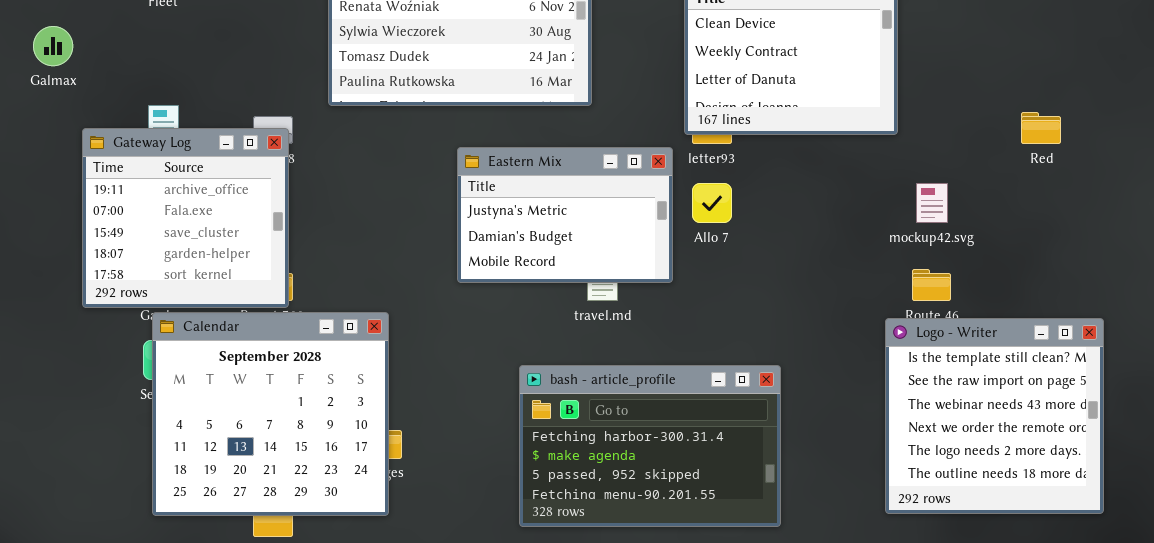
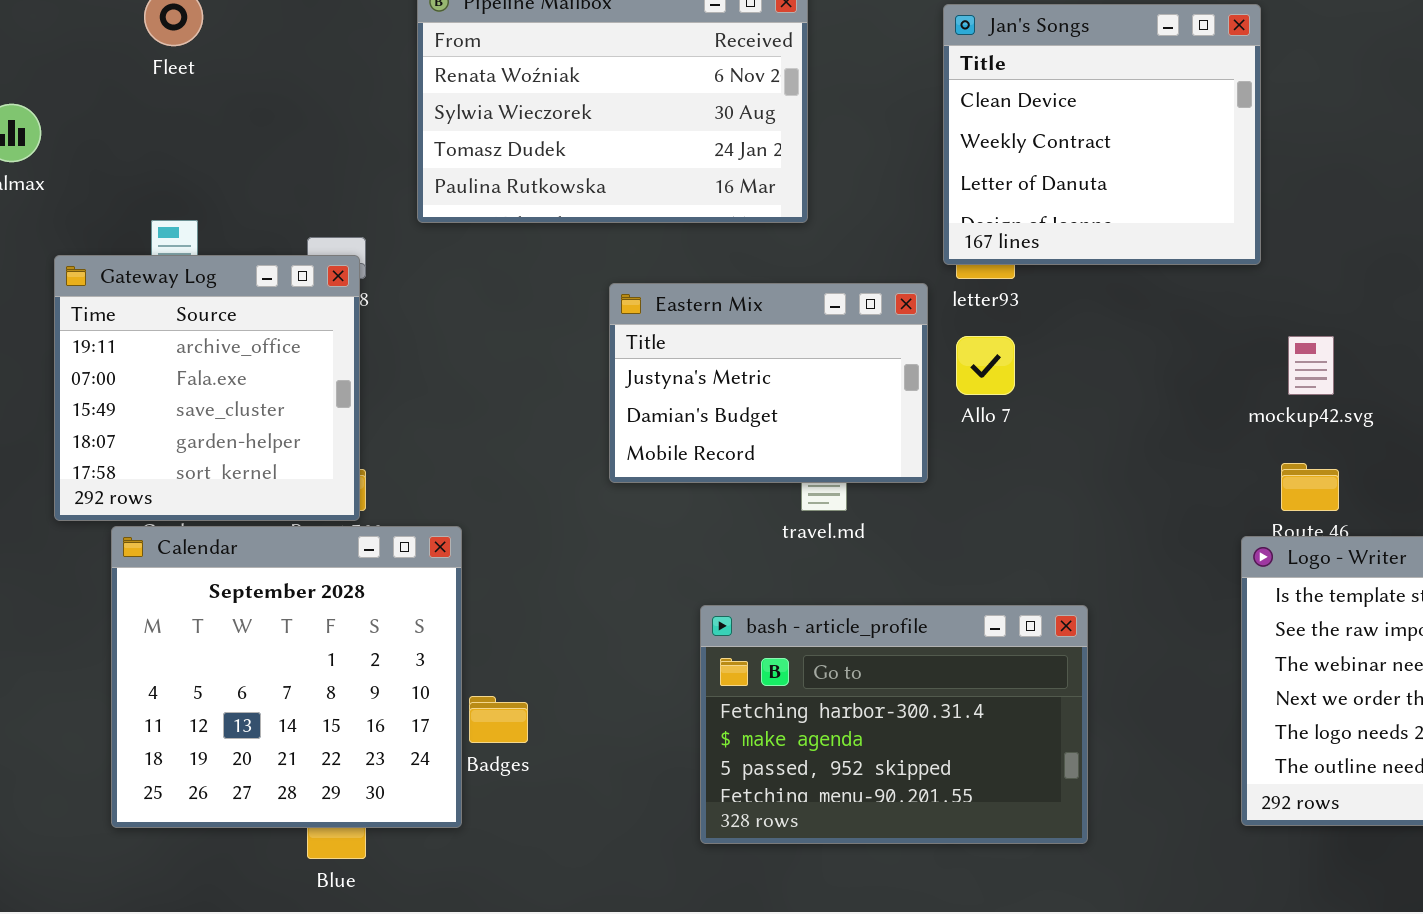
Calendar: [152,312,389,516] -> [111,526,462,828], moved

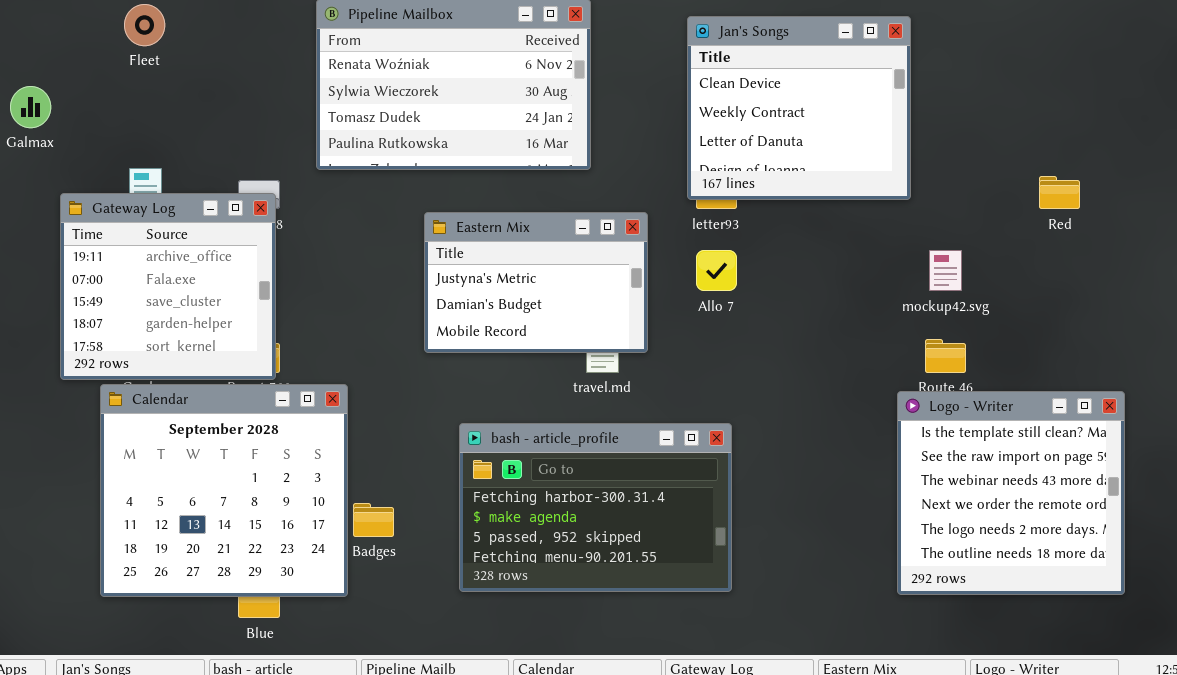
Eastern Mix: [609,283,928,483] -> [424,212,648,353], moved
bash - article_profile: [700,605,1088,844] -> [459,423,732,592], moved

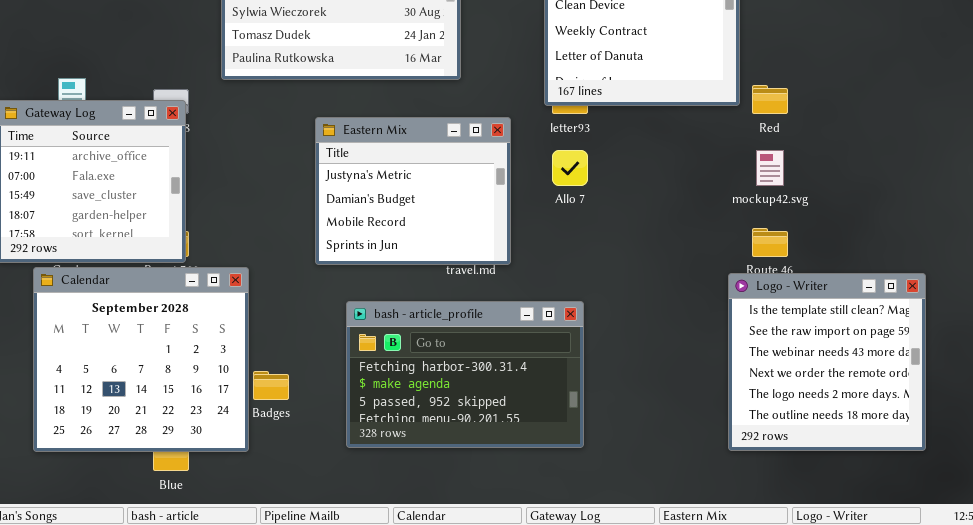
Red: [1039,176,1080,209] -> [752,85,788,114], moved
Eastern Mix: [424,212,648,353] -> [315,117,511,265], resized

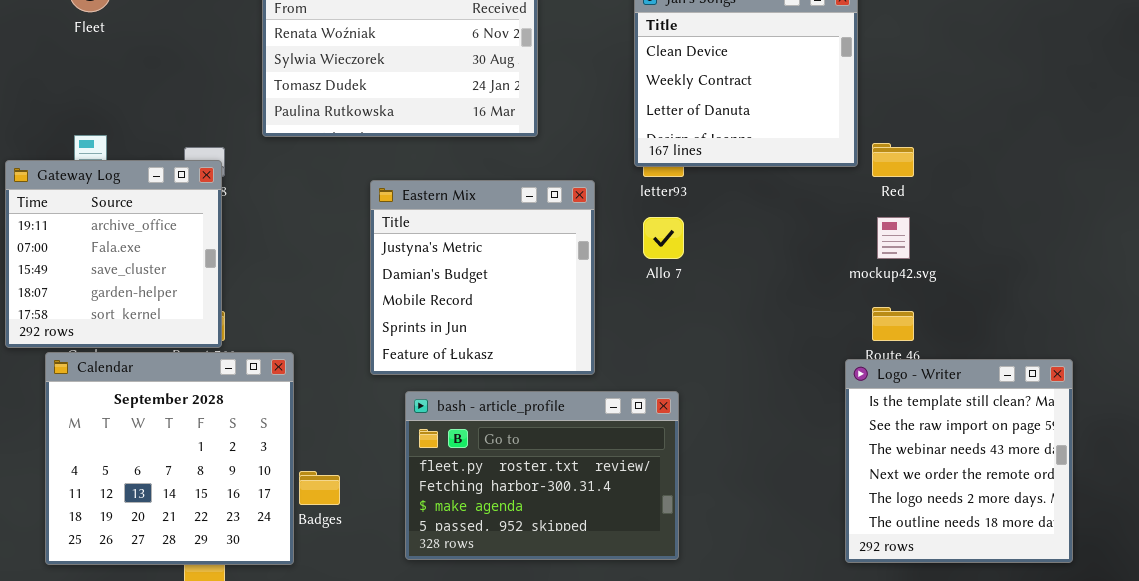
Eastern Mix: [315,117,511,265] -> [370,180,595,375], resized
bash - article_profile: [346,301,584,448] -> [405,391,679,560], scrolled up 1 row

